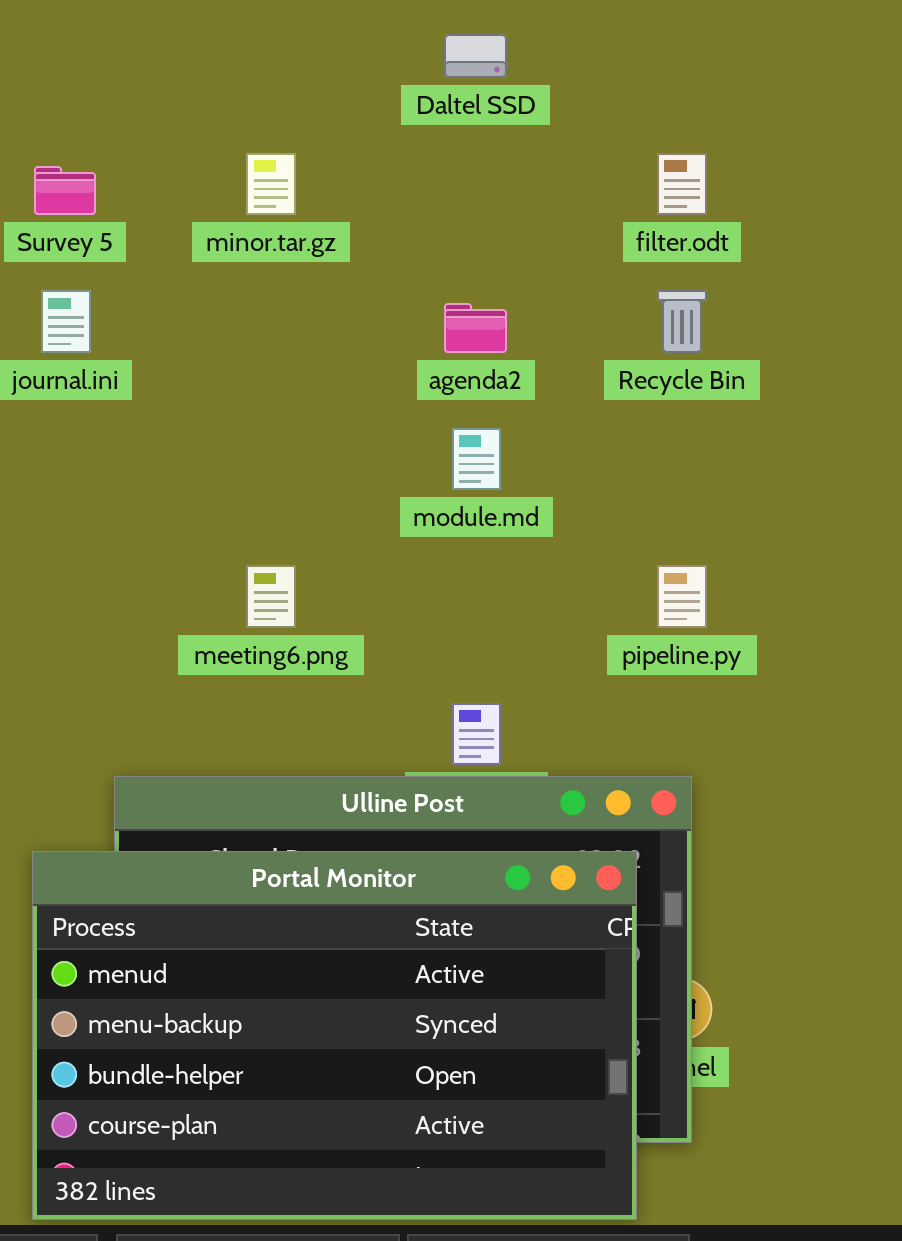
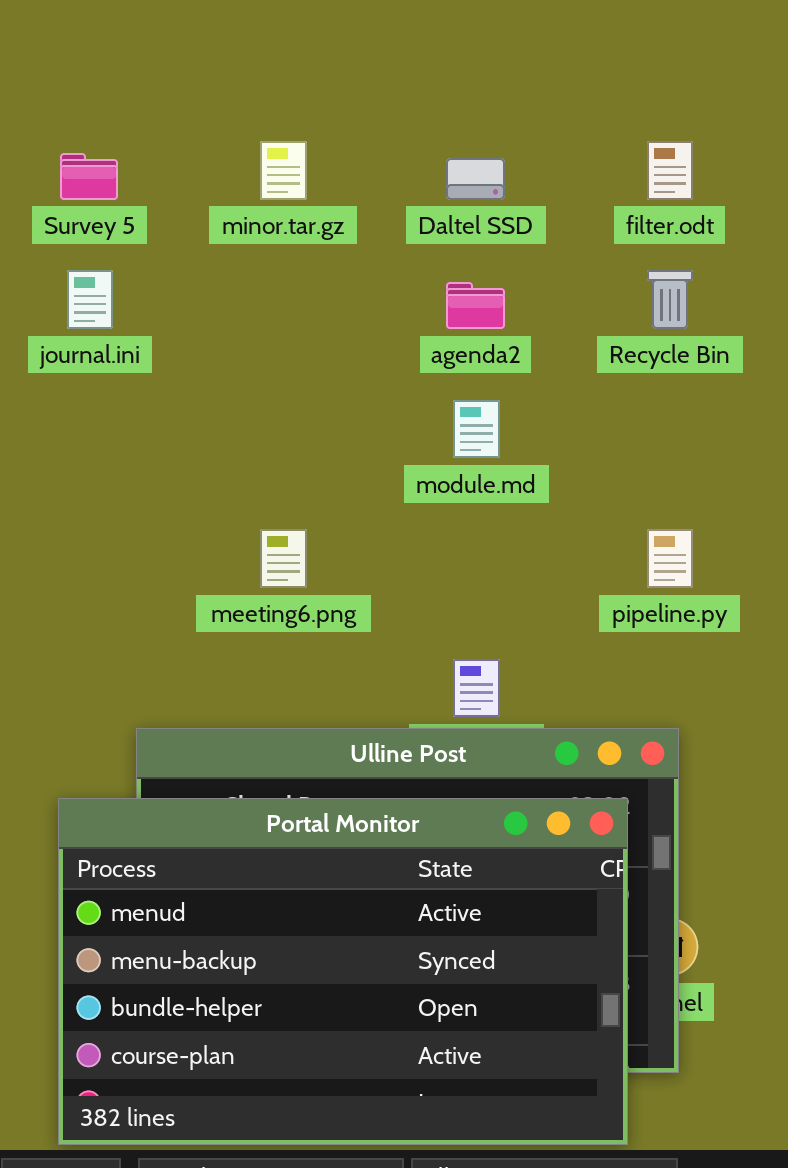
Daltel SSD: [444,34,507,78] -> [446,158,505,200], moved

